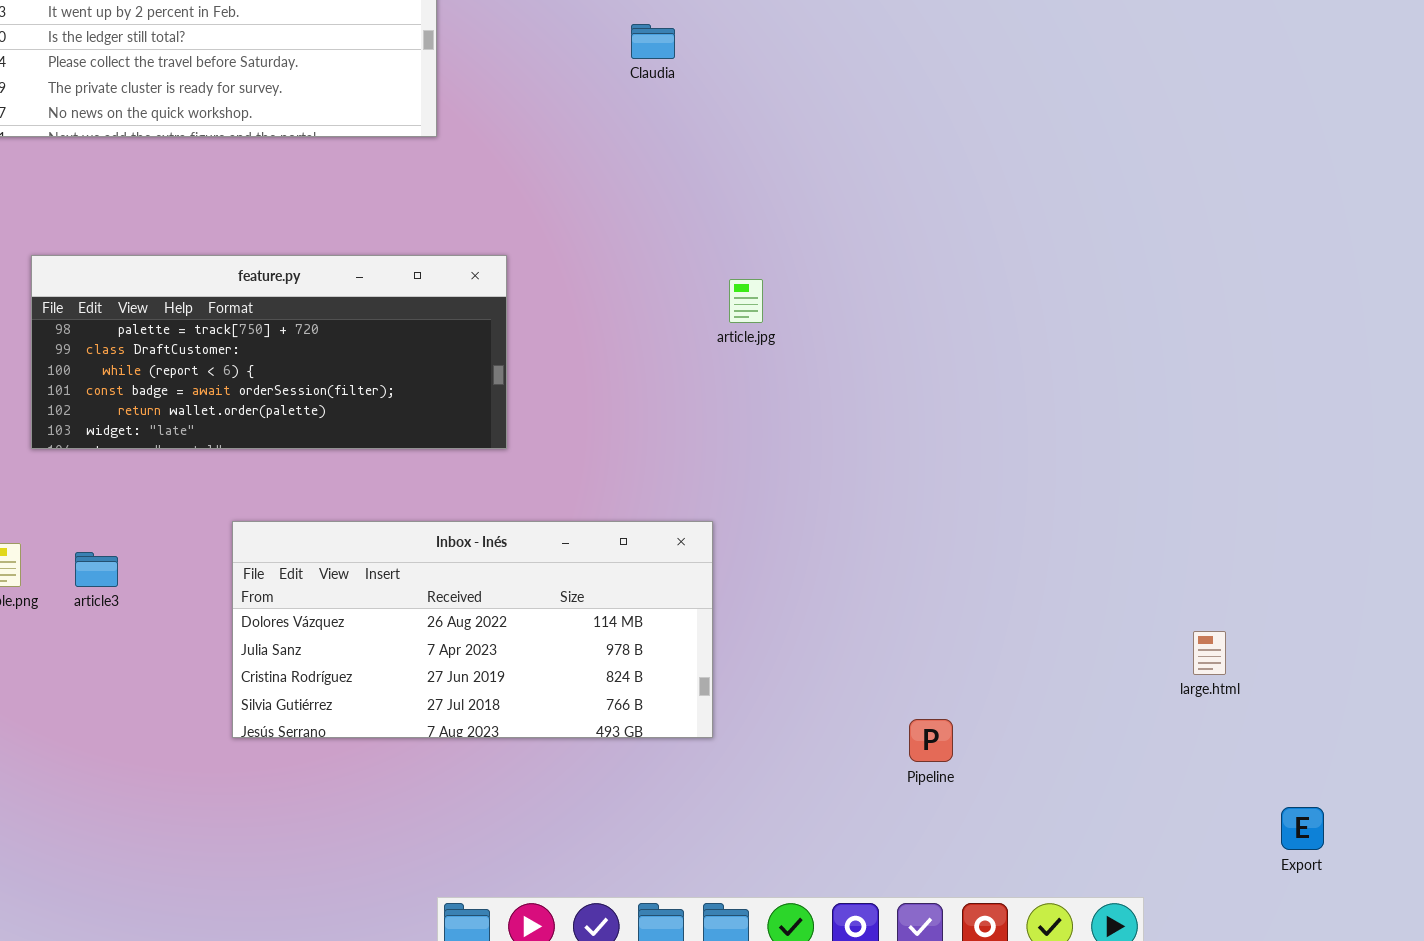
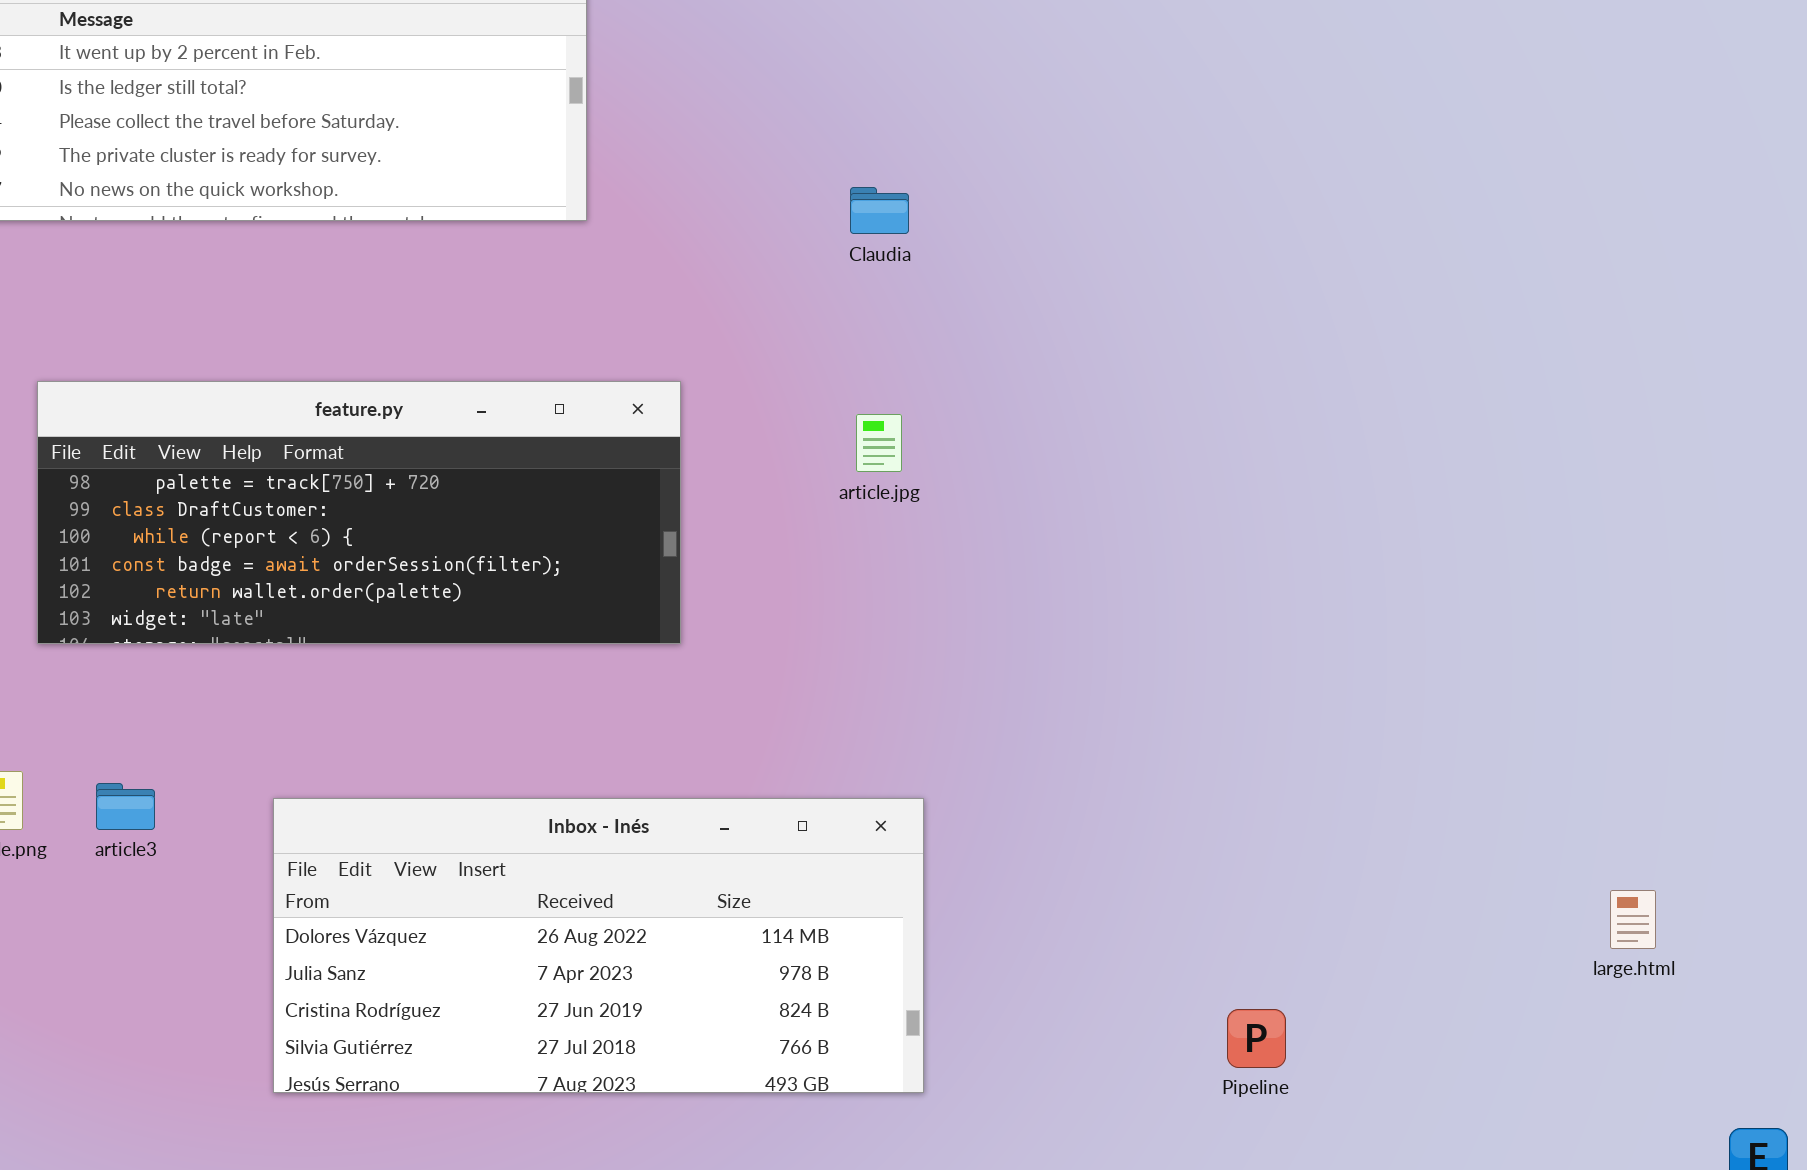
Claudia: [631,24,675,59] -> [850,187,909,234], moved
article.jpg: [729,279,763,323] -> [856,414,902,472], moved
Inbox - Inés: [232,521,713,738] -> [273,798,924,1093], moved

